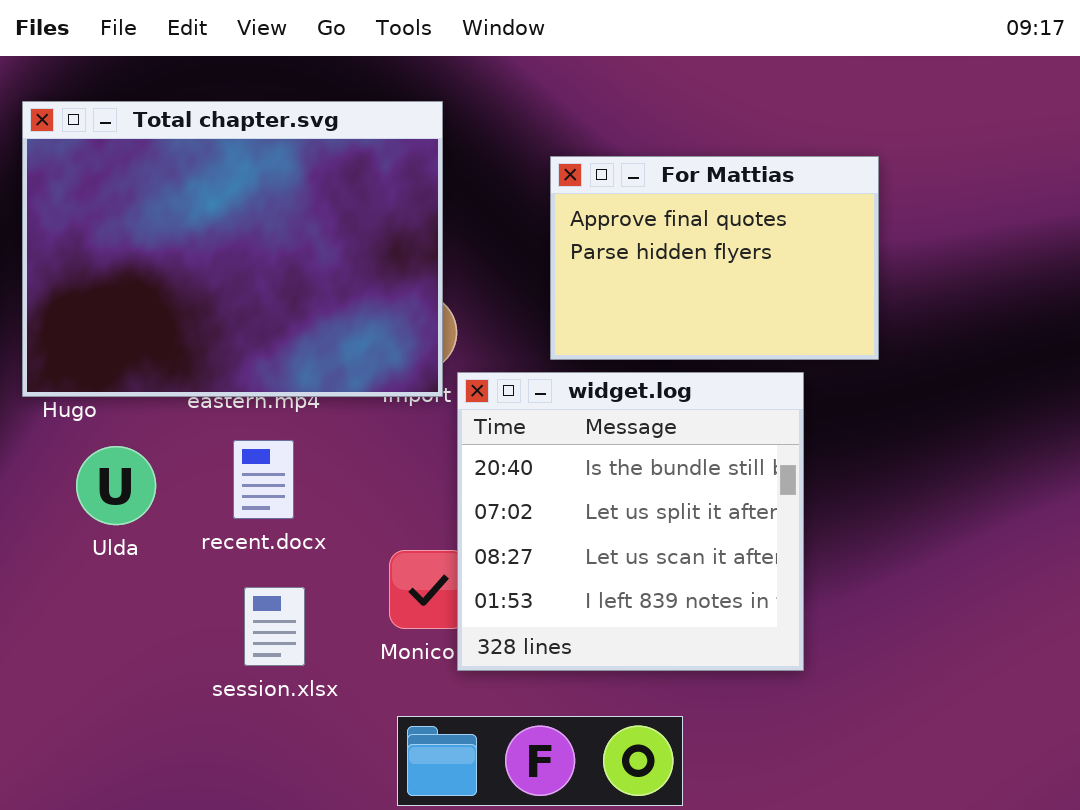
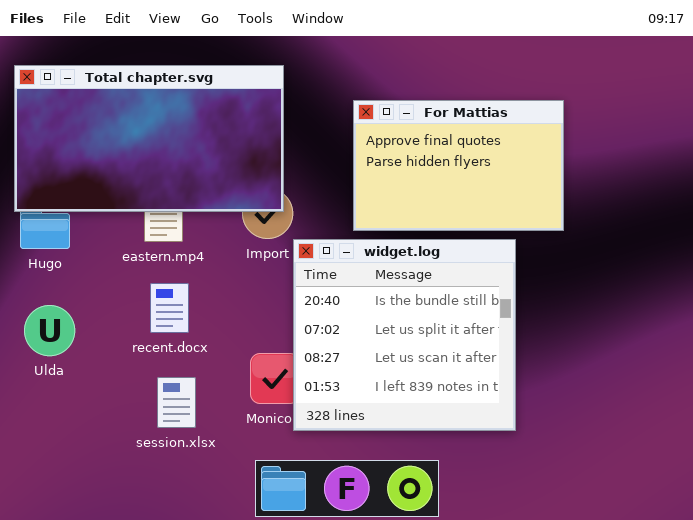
Total chapter.svg: [22,101,443,397] -> [14,65,284,212], resized
Ulda: [76,446,156,525] -> [24,305,75,356], moved

